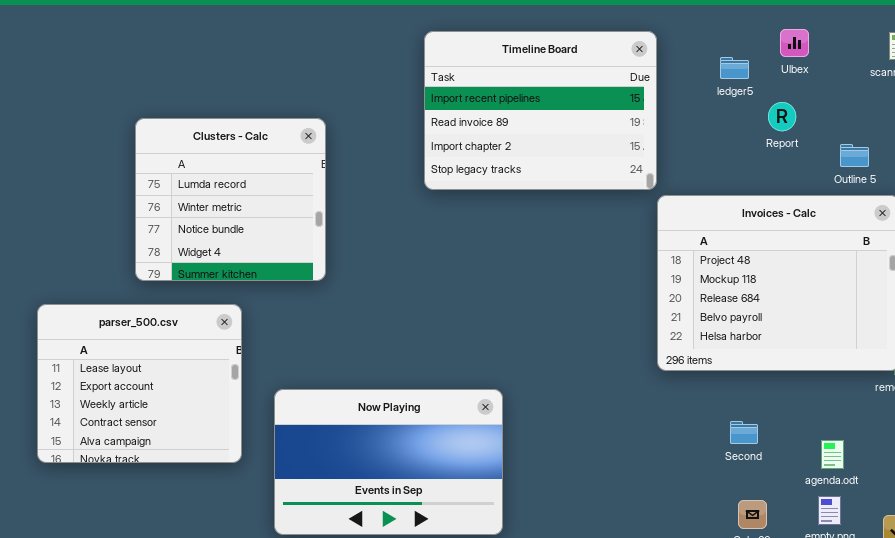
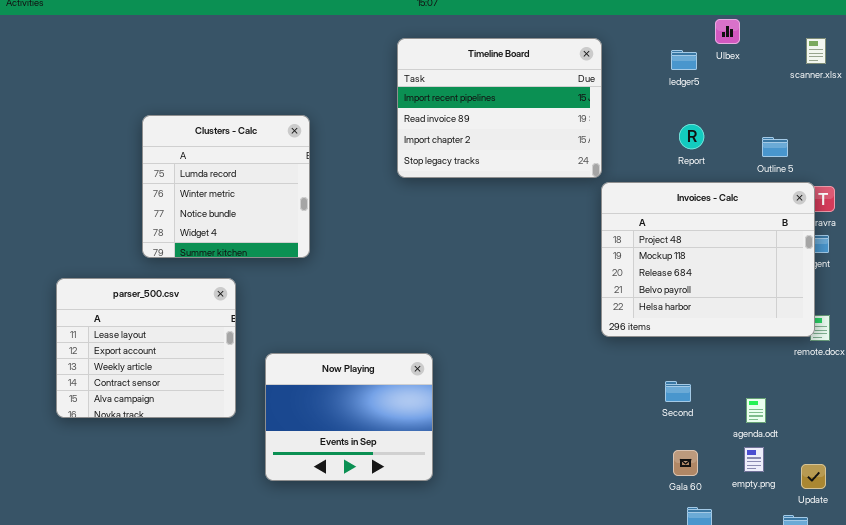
Ulbex: [780,29,809,57] -> [715,19,740,44], moved
ledger5: [720,57,749,79] -> [671,50,697,70], moved
Report: [768,102,796,131] -> [679,124,704,149], moved
Now Playing: [274,389,503,535] -> [265,353,433,481], resized

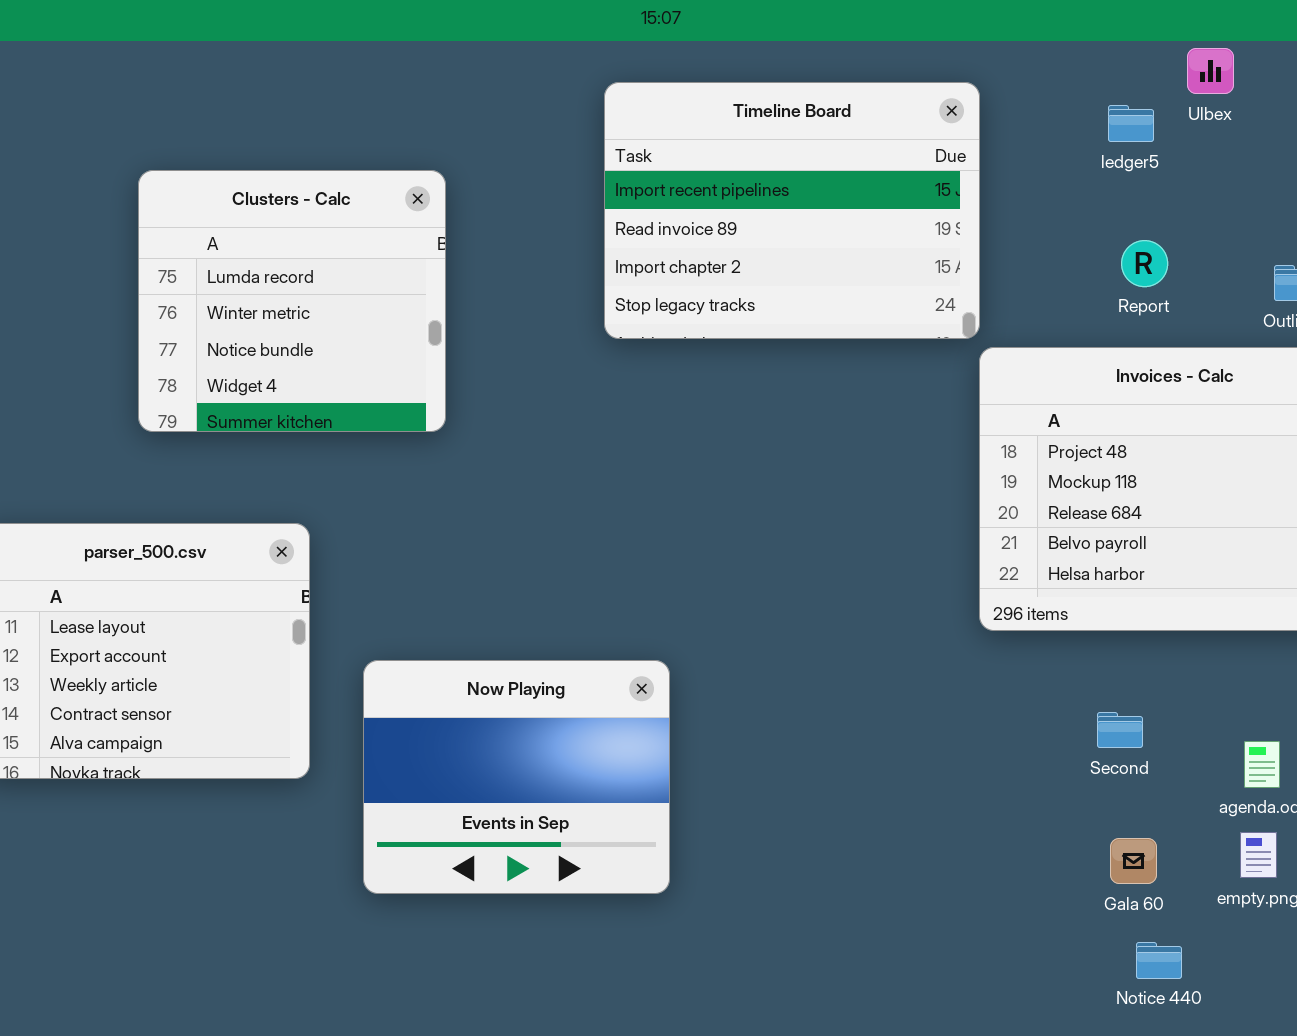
Clusters - Calc: [142,115,310,258] -> [138,170,446,432], moved

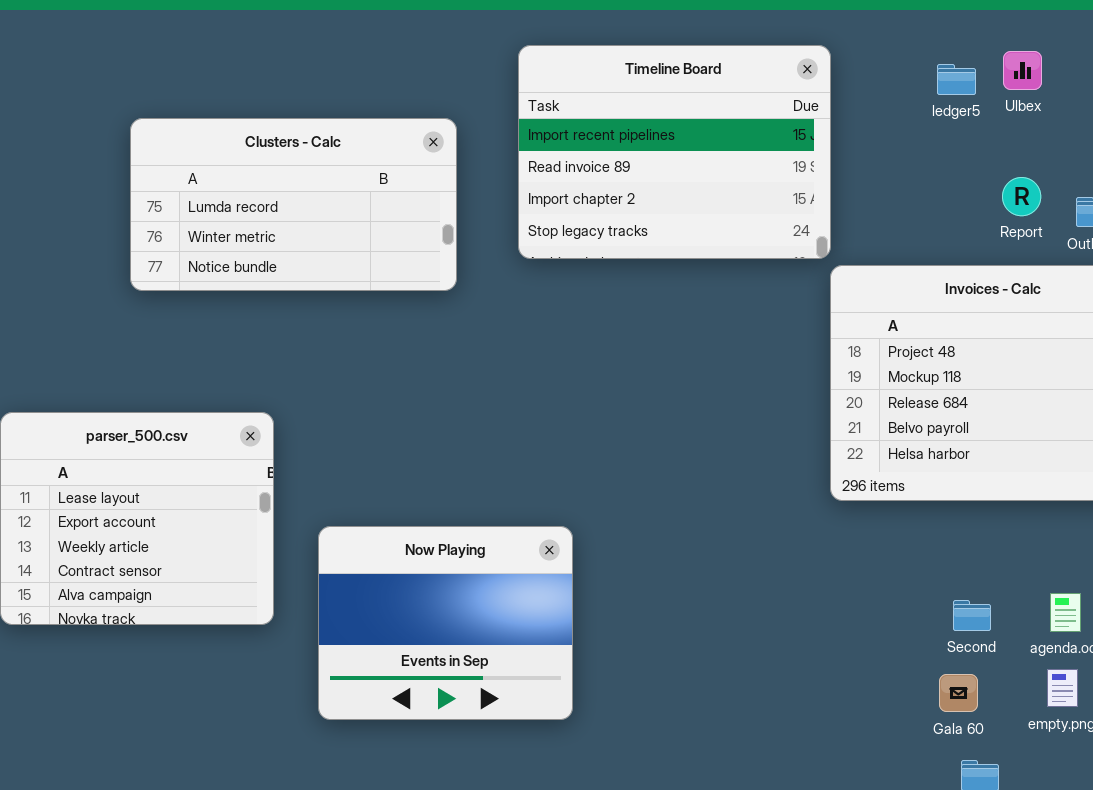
Ulbex: [1187,48,1234,94] -> [1003,51,1042,90], moved
Clusters - Calc: [138,170,446,432] -> [130,118,457,291], resized
Report: [1121,240,1168,287] -> [1002,177,1041,216], moved
Second: [1097,712,1143,748] -> [953,600,991,631], moved

